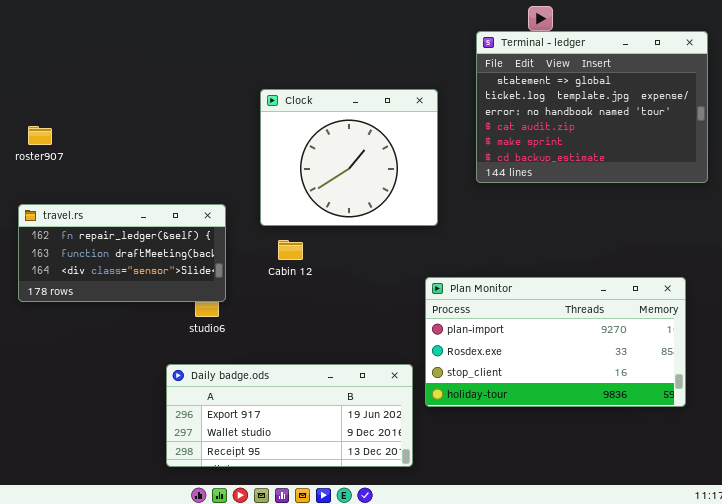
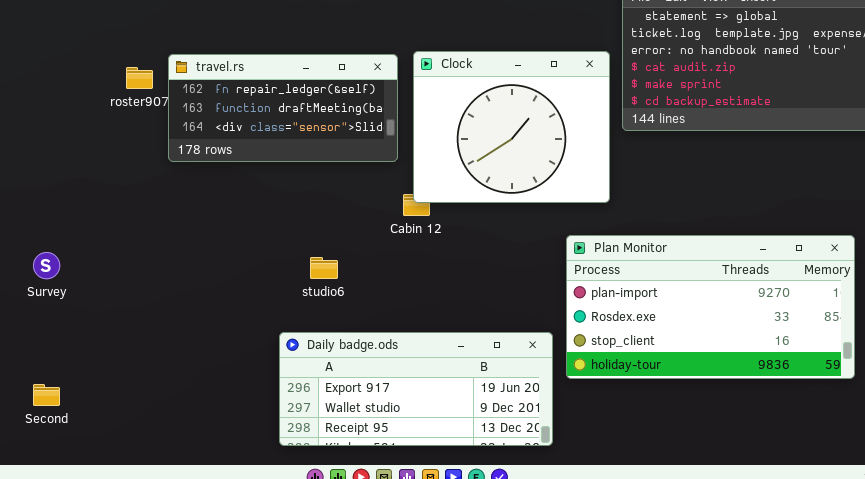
Clock: [260,89,438,226] -> [413,51,610,203], moved
travel.rs: [18,204,226,302] -> [168,54,398,162], moved

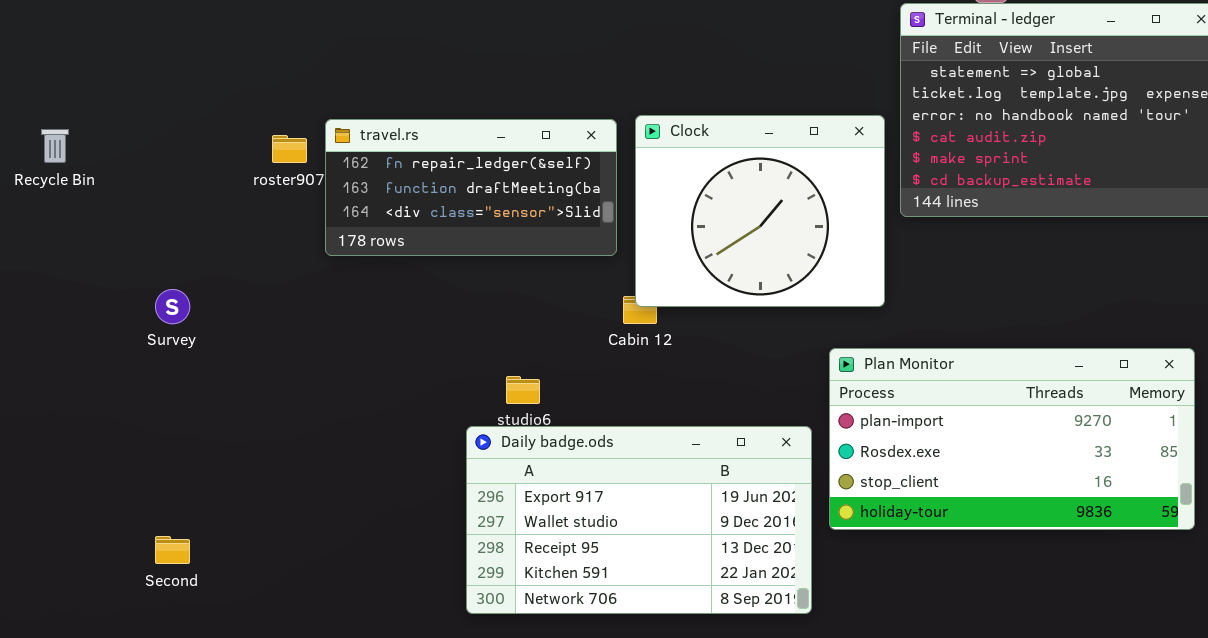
Survey: [33,252,60,279] -> [155,289,190,324], moved
Daily badge.ods: [279,332,553,446] -> [466,426,812,614], resized

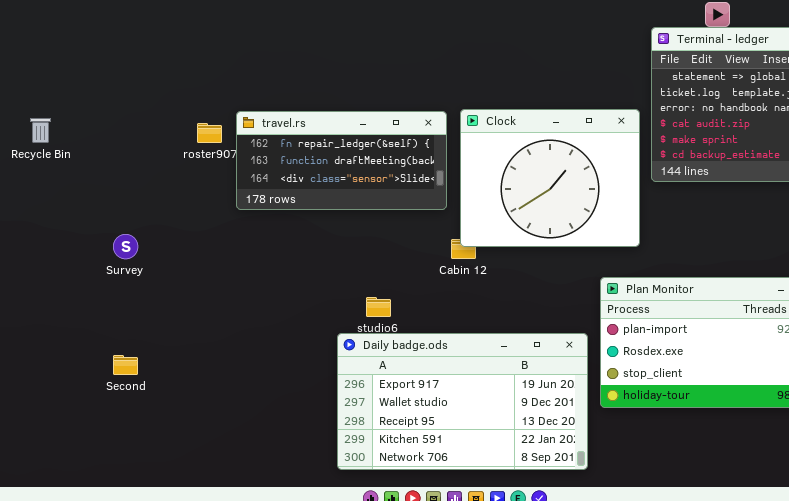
Second: [155,536,190,564] -> [113,355,138,375], moved

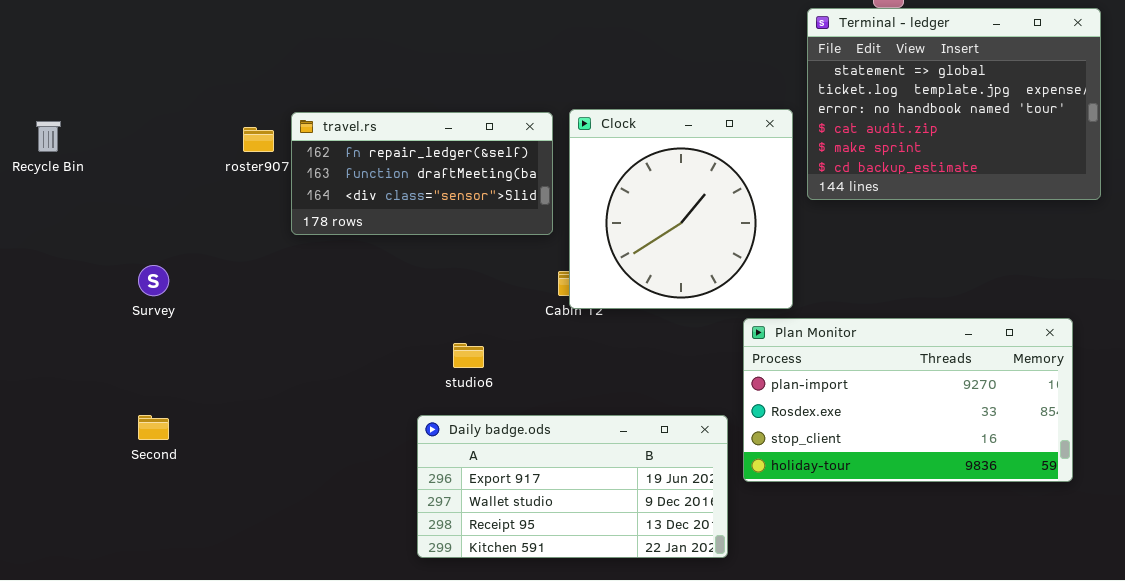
Clock: [460,109,640,247] -> [569,109,793,309], resized
Daily badge.ods: [337,333,588,470] -> [417,415,728,558], resized

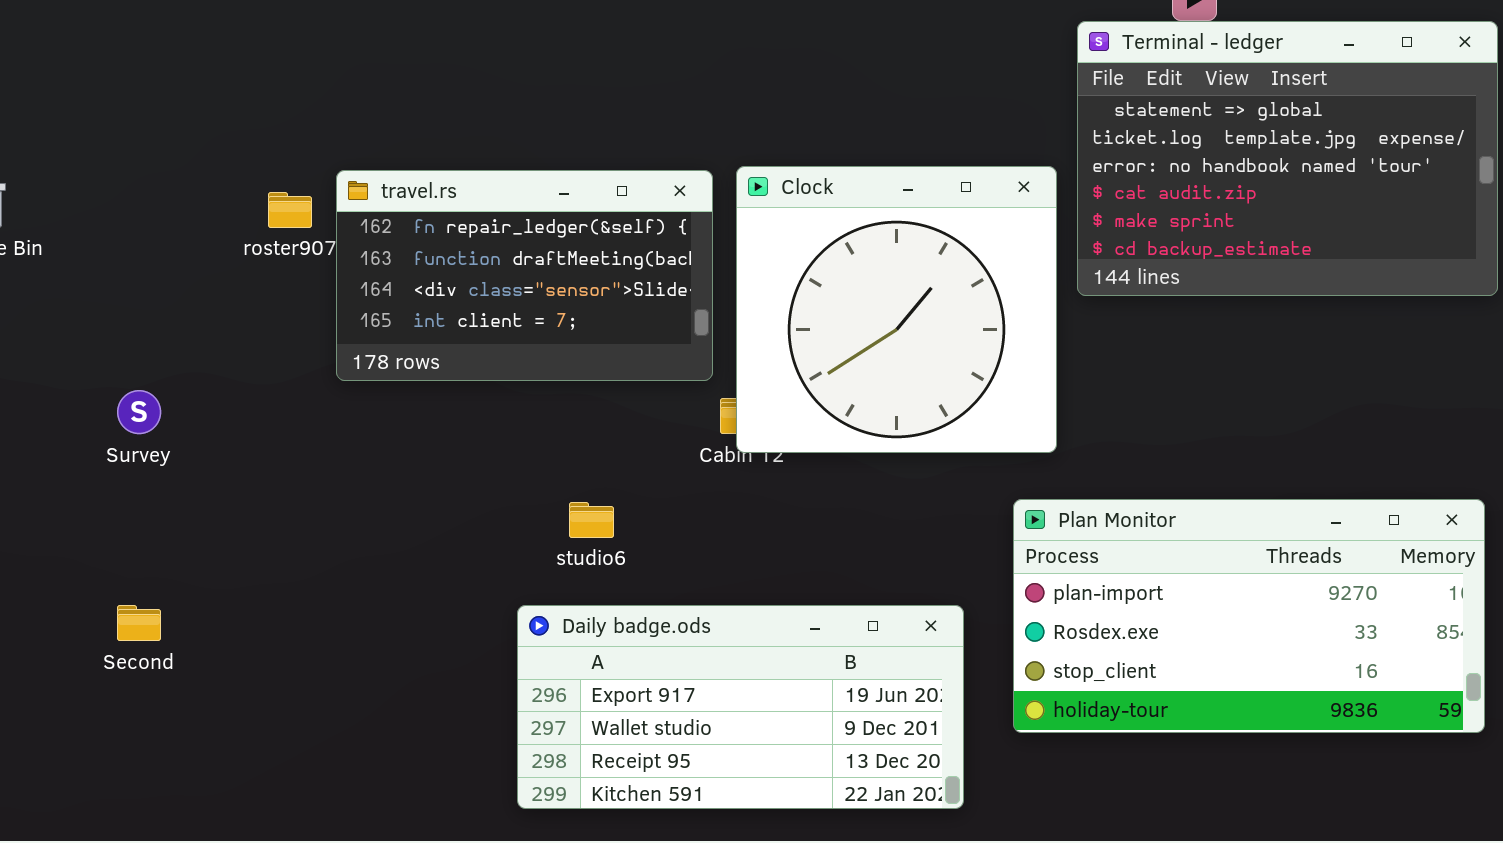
travel.rs: [291,112,553,235] -> [336,170,713,381], resized
Plan Monitor: [743,318,1073,482] -> [1013,499,1485,733], moved

